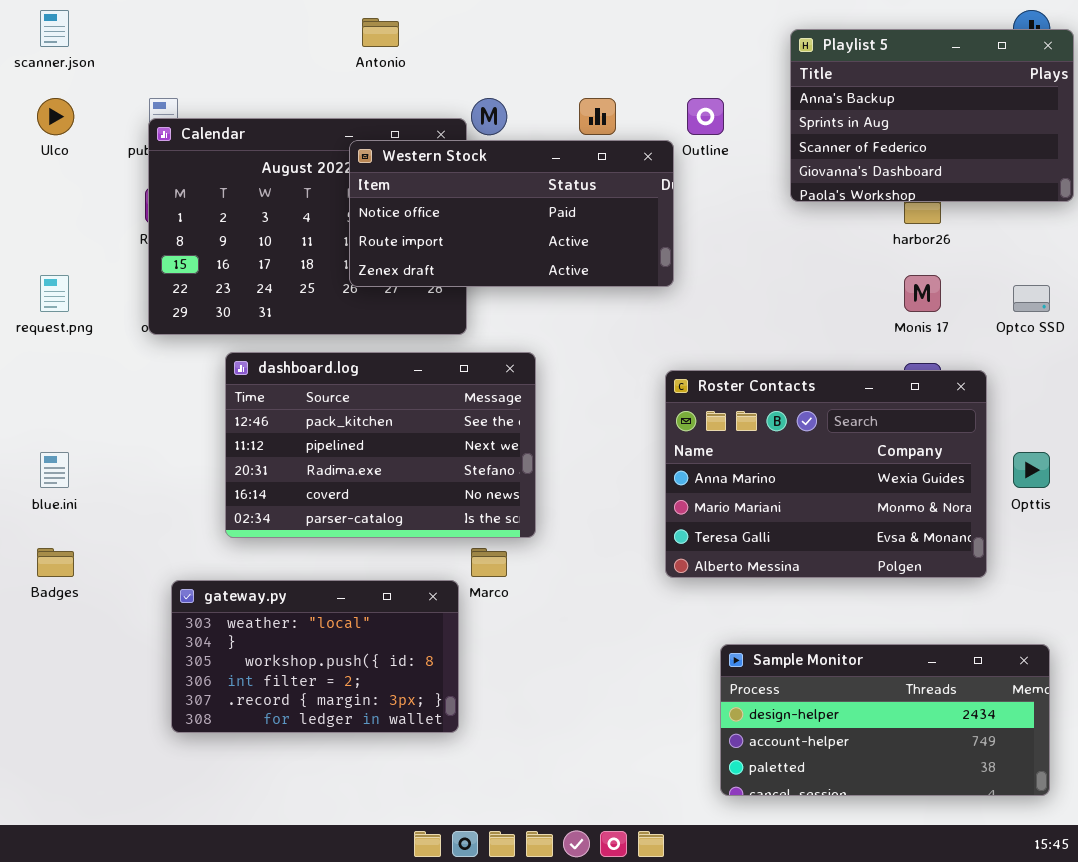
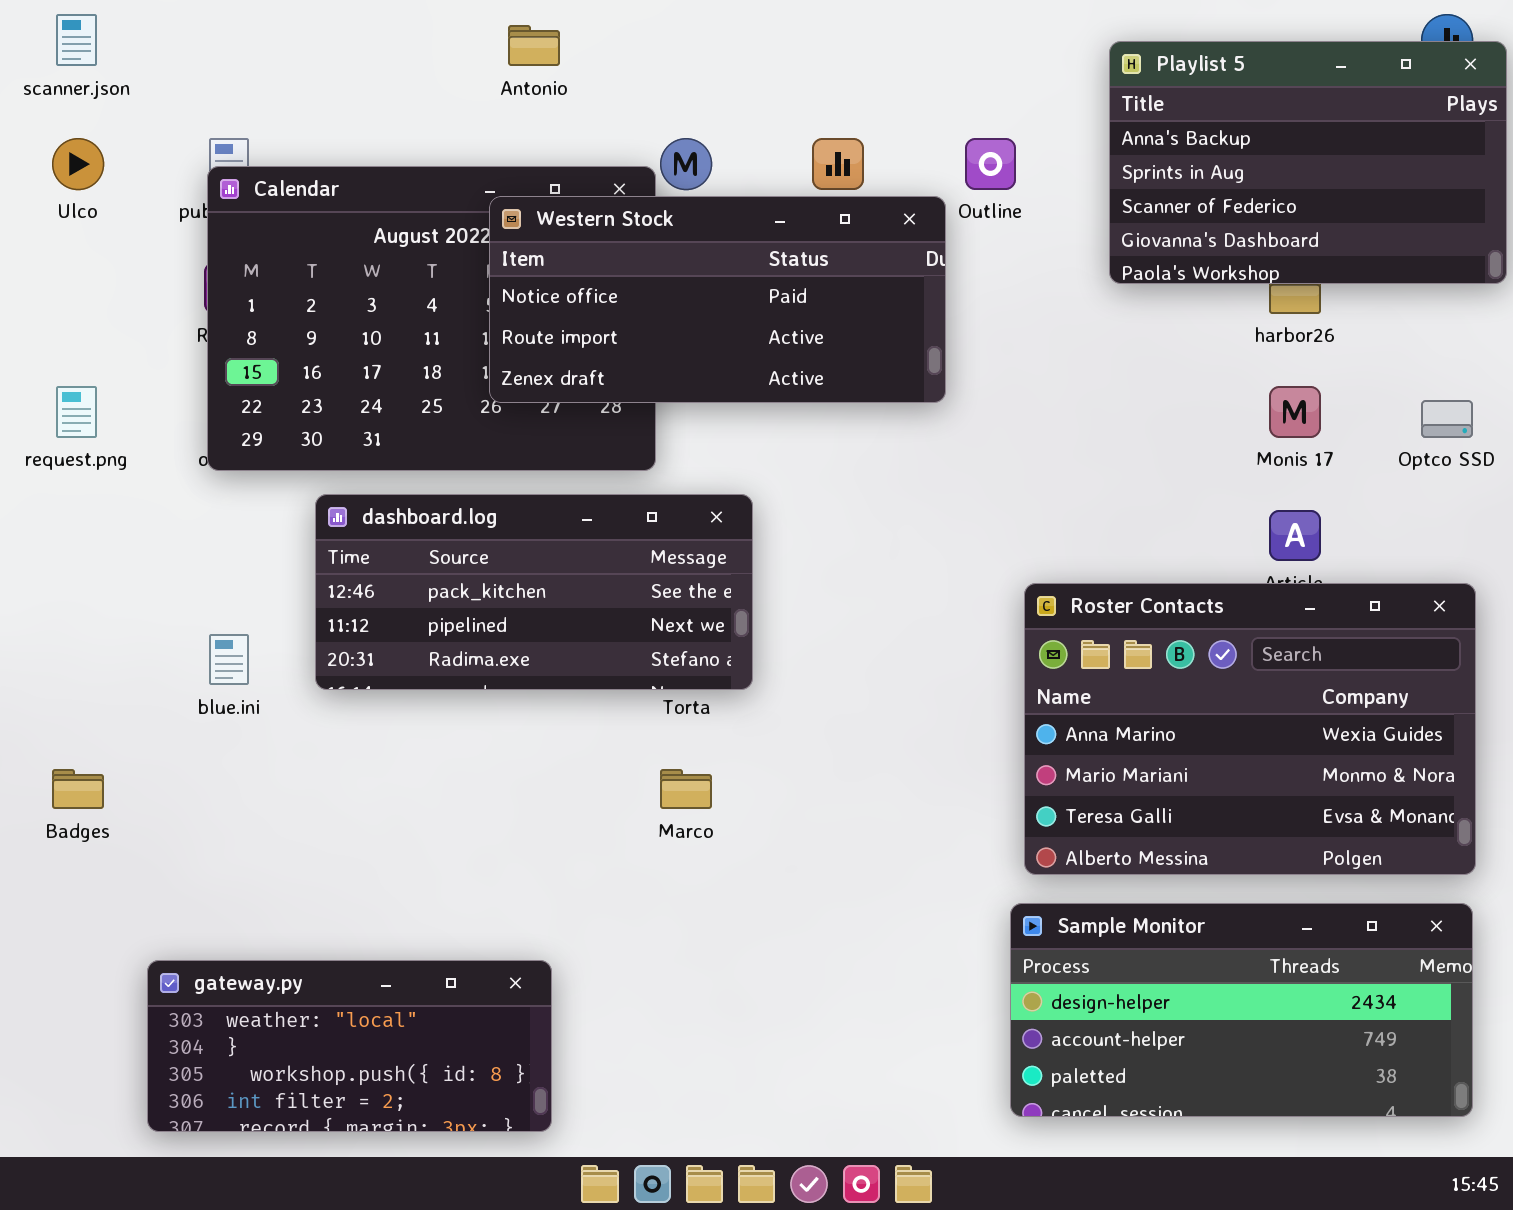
dashboard.log: [225,352,536,538] -> [315,494,753,690], resized
Roster Contacts: [665,370,987,578] -> [1024,583,1476,875], moved
blue.ini: [40,452,69,488] -> [209,634,249,685], moved
gateway.py: [171,580,459,733] -> [147,960,552,1132], moved, resized

